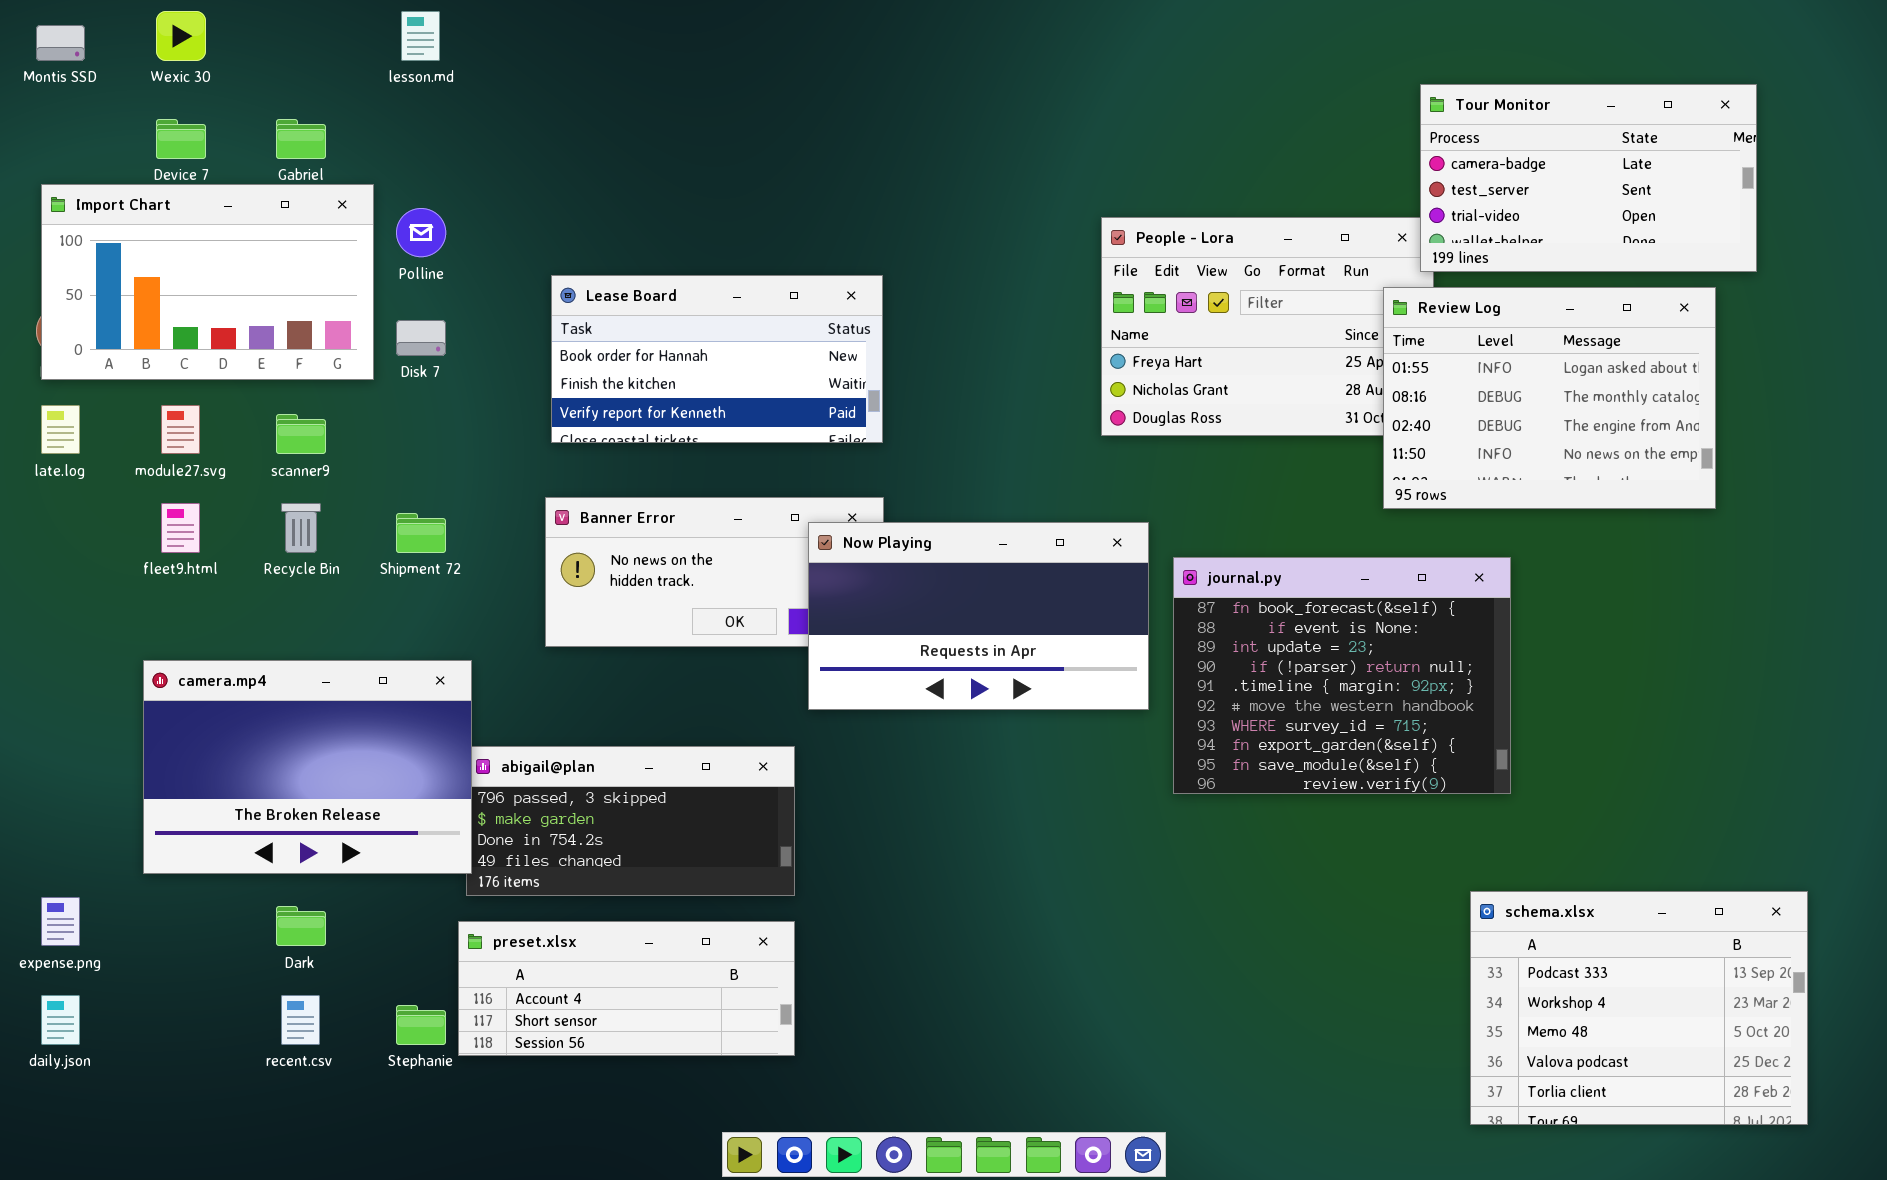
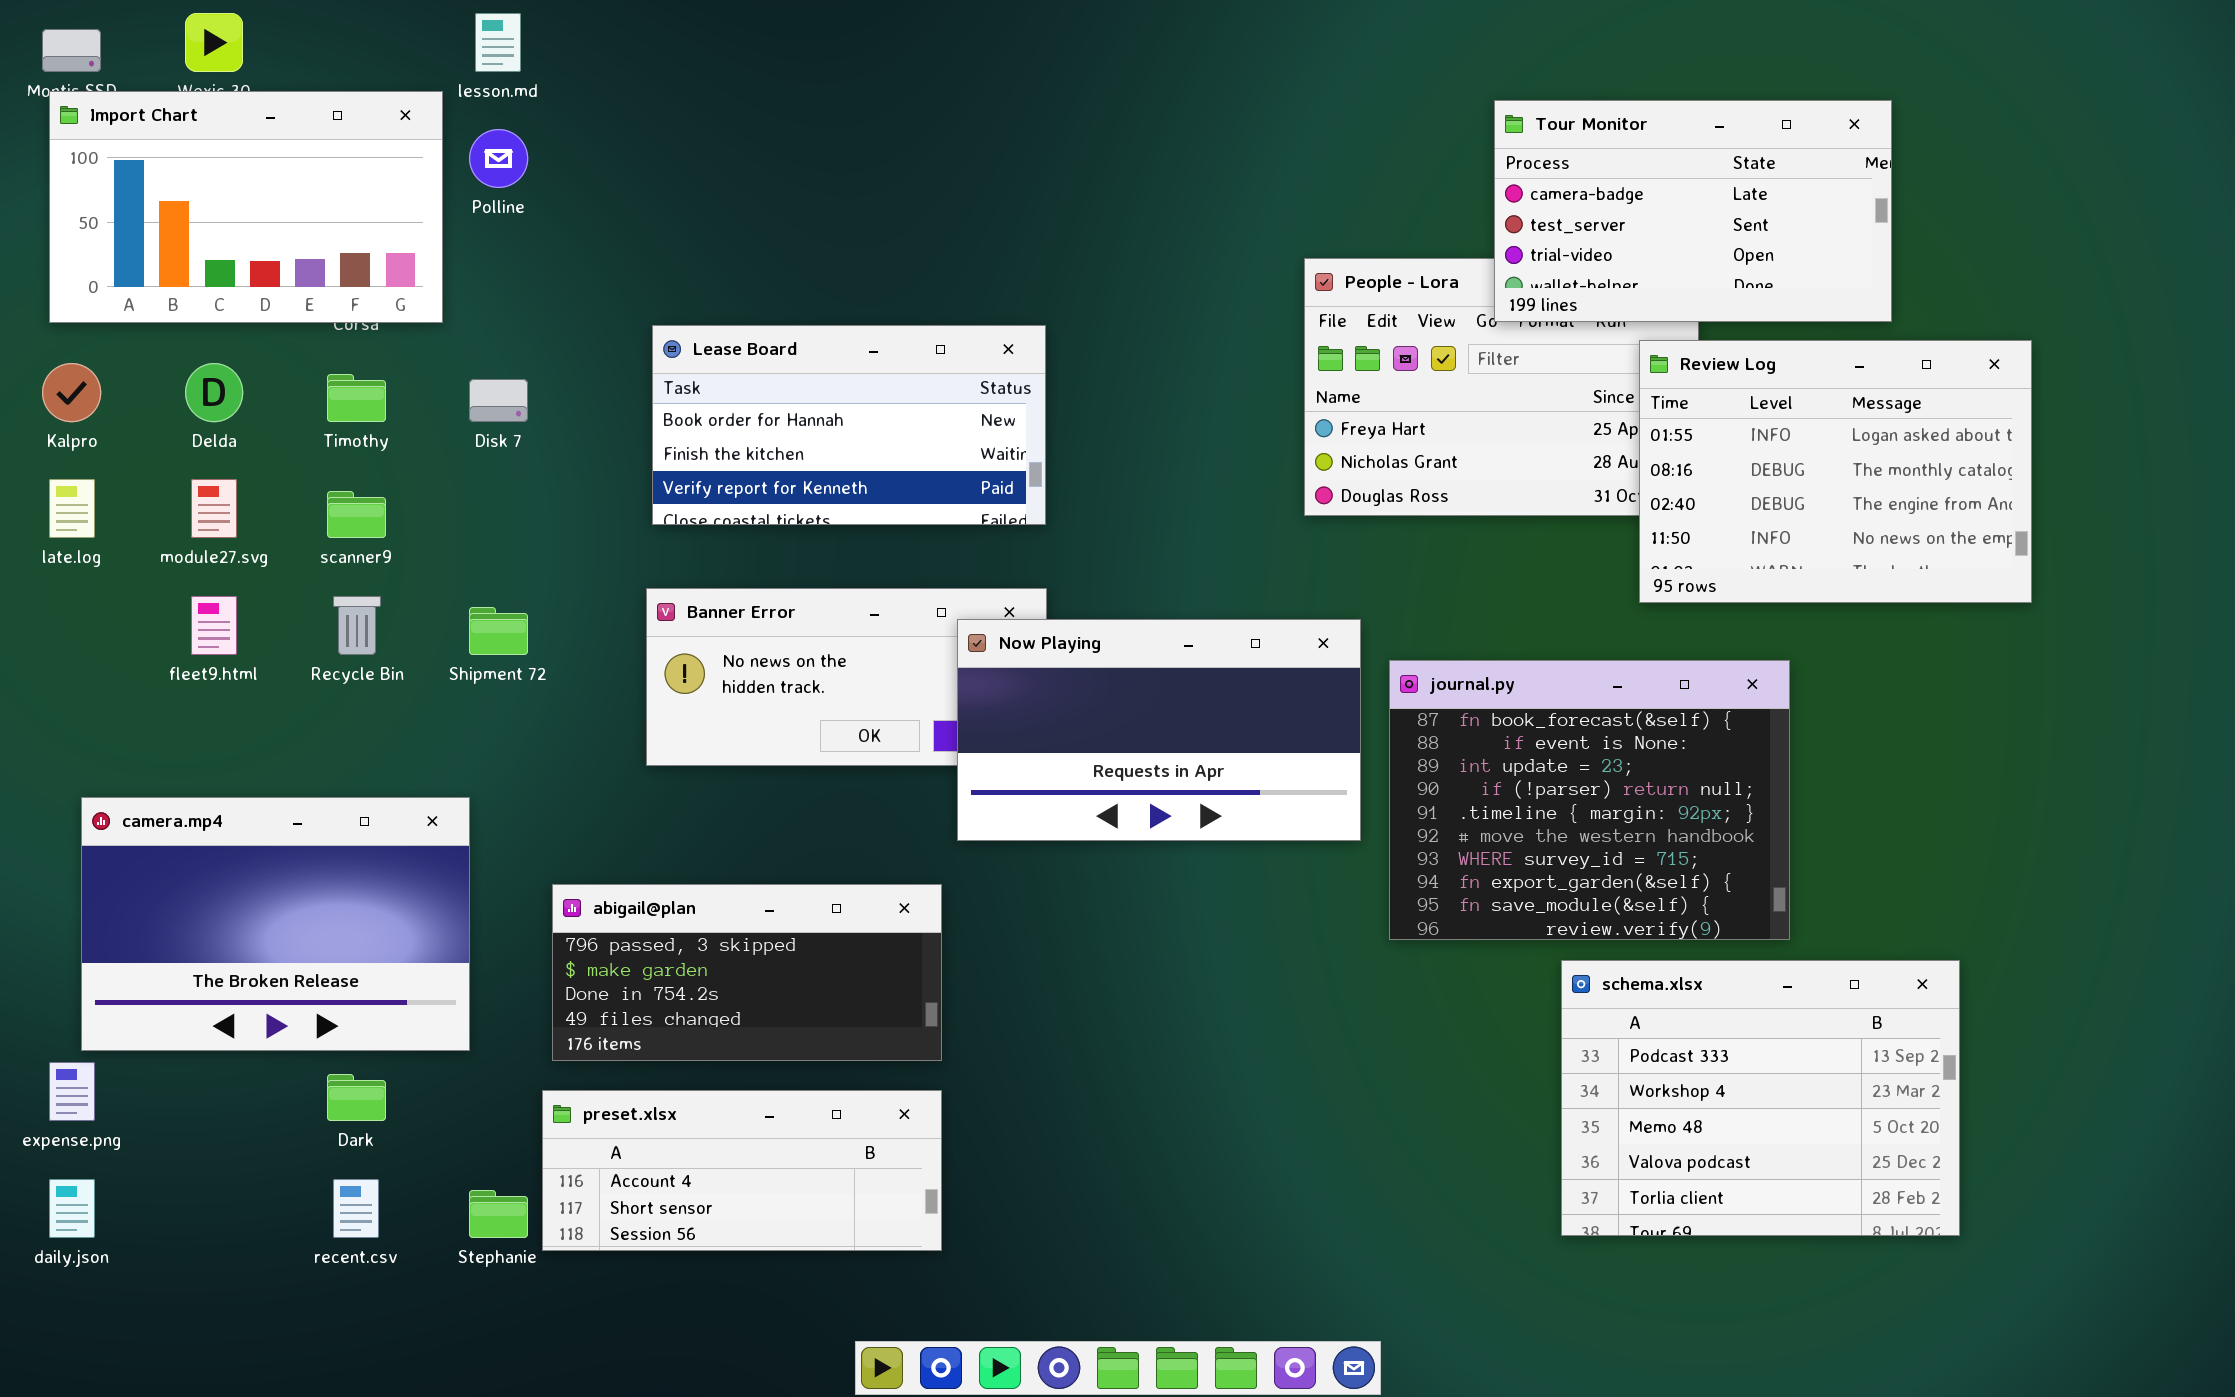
Tour Monitor: [1420,84,1757,272] -> [1494,100,1892,322], moved
Import Chart: [41,184,374,380] -> [49,91,443,323], moved
Polline: [396,208,446,257] -> [469,129,528,188], moved
camera.mp4: [143,660,472,874] -> [81,797,470,1051], moved
schema.xlsx: [1470,891,1808,1125] -> [1561,960,1960,1236], moved

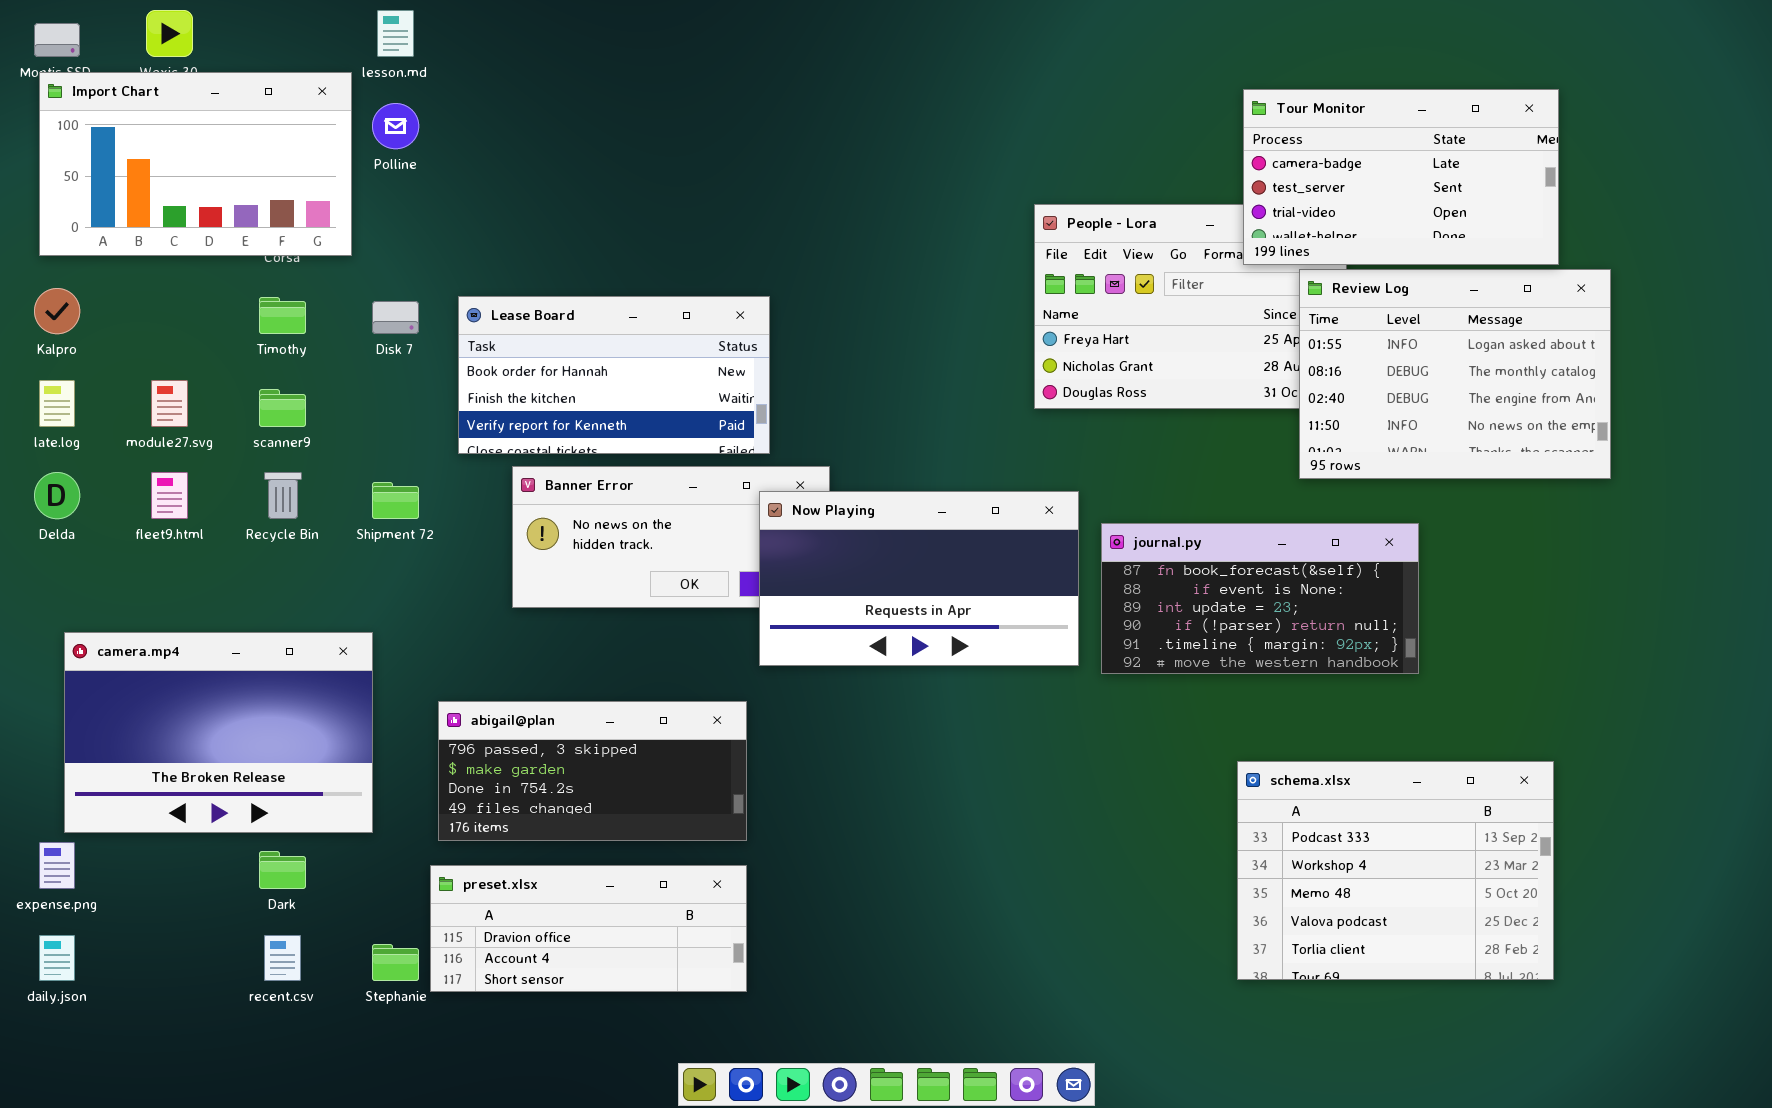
Tour Monitor: [1494,100,1892,322] -> [1243,89,1559,265], moved
Lease Board: [652,325,1046,525] -> [458,296,770,454], moved
Delda: [185,363,243,422] -> [34,472,80,519], moved
journal.py: [1389,660,1790,940] -> [1101,523,1419,674], resized
preset.xlsx: [542,1090,942,1251] -> [430,865,747,992], scrolled up 1 row

